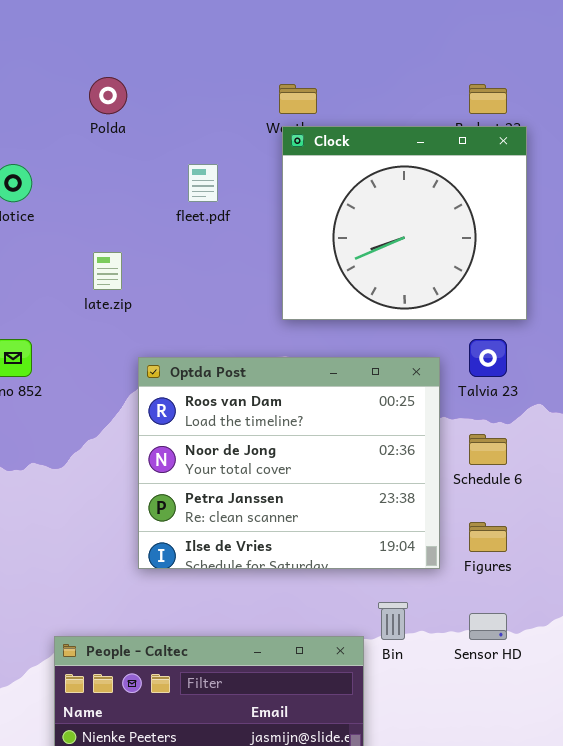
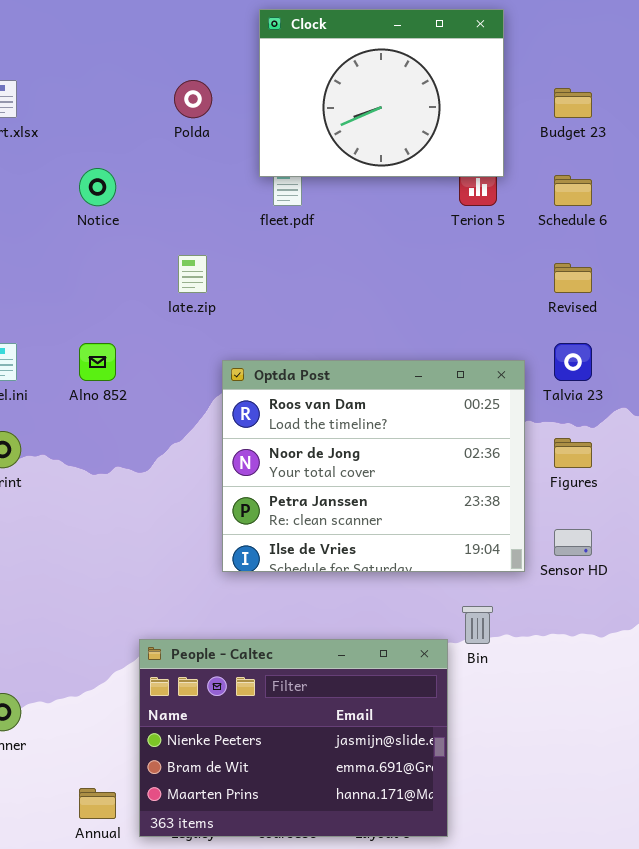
Clock: [282,126,527,320] -> [259,9,504,177], moved, resized
Schedule 6: [469,434,507,465] -> [554,175,592,206], moved
Figures: [469,522,507,552] -> [554,438,592,468], moved
Sensor HD: [469,613,507,640] -> [554,529,592,556], moved

